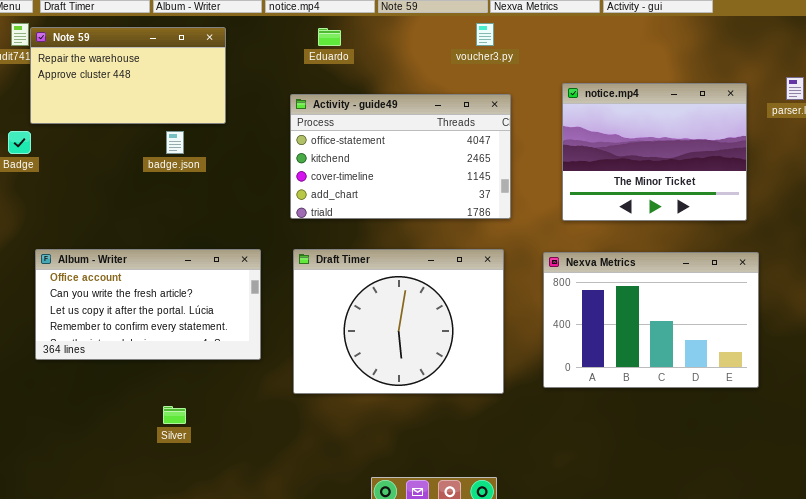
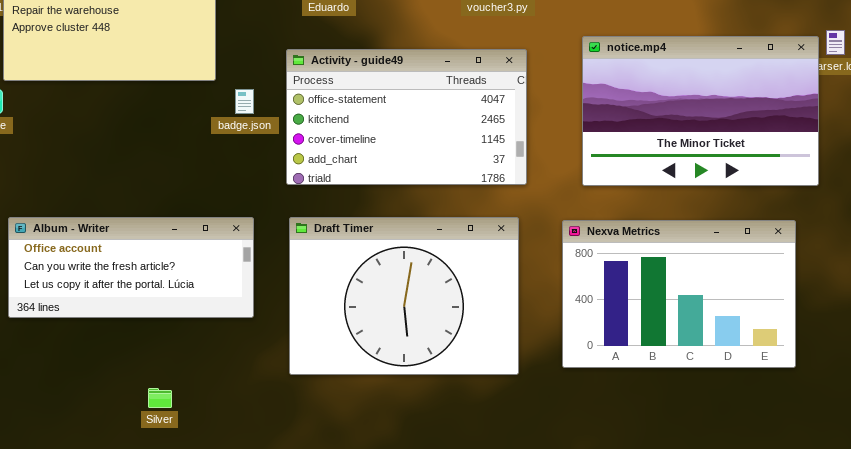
notice.mp4: [562,83,747,221] -> [582,36,819,186], resized
badge.json: [166,131,184,154] -> [235,89,254,114], moved
Album - Writer: [35,249,261,360] -> [8,217,254,318], resized

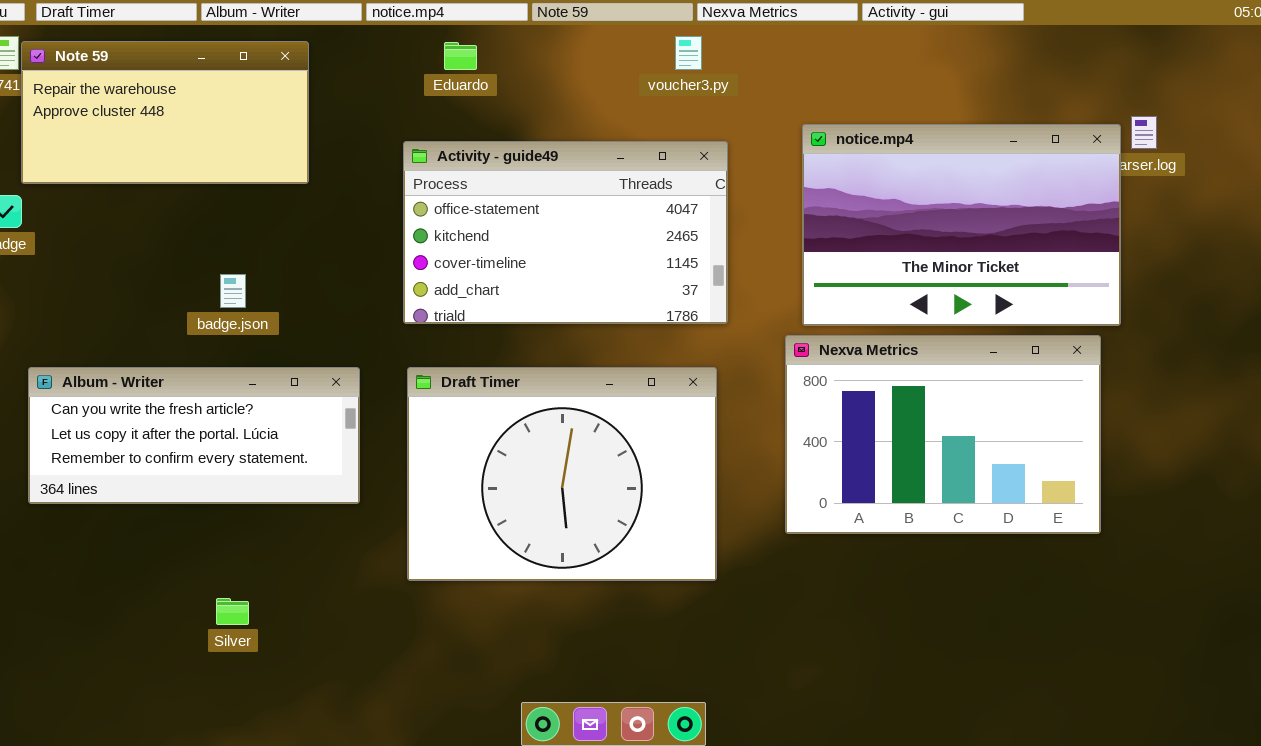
badge.json: [235,89,254,114] -> [220,274,246,308], moved
Album - Writer: [8,217,254,318] -> [28,367,360,504], scrolled down 1 row
Nexva Metrics: [562,220,796,368] -> [785,335,1101,534], moved

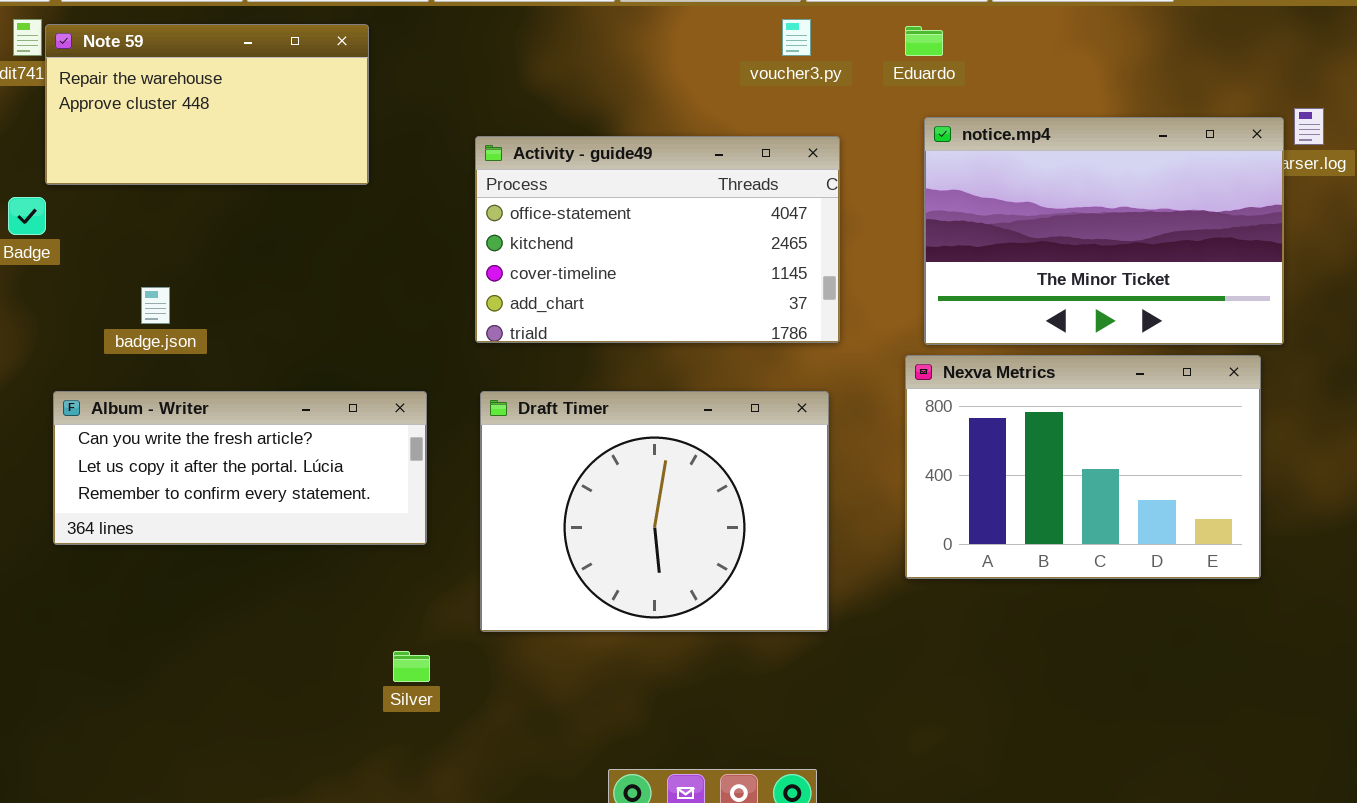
Eduardo: [444,42,477,70] -> [905,26,943,56], moved
badge.json: [220,274,246,308] -> [141,287,170,324], moved
Silver: [216,598,249,625] -> [393,651,430,682], moved

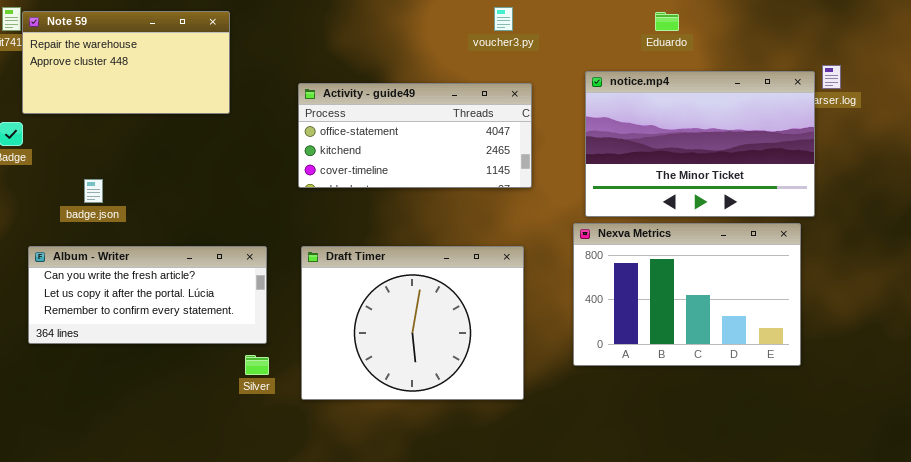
Eduardo: [905,26,943,56] -> [655,12,679,31], moved
Activity - guide49: [475,136,840,343] -> [298,83,532,188], resized
Silver: [393,651,430,682] -> [245,355,269,375], moved

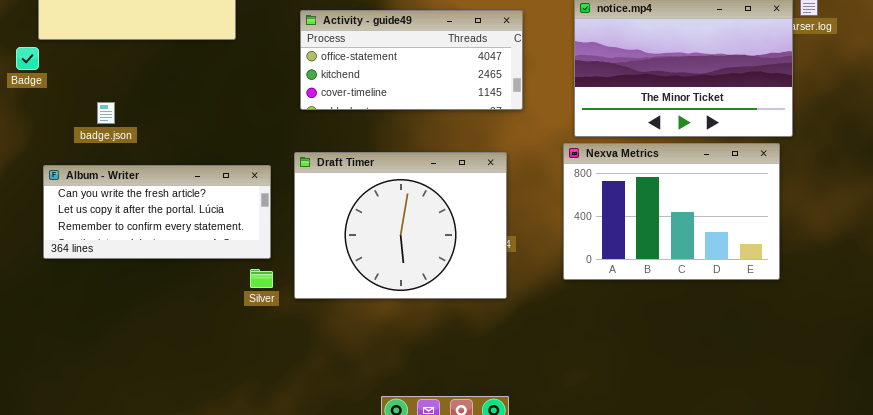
Draft Timer: [301,246,524,400] -> [294,152,507,299], moved

